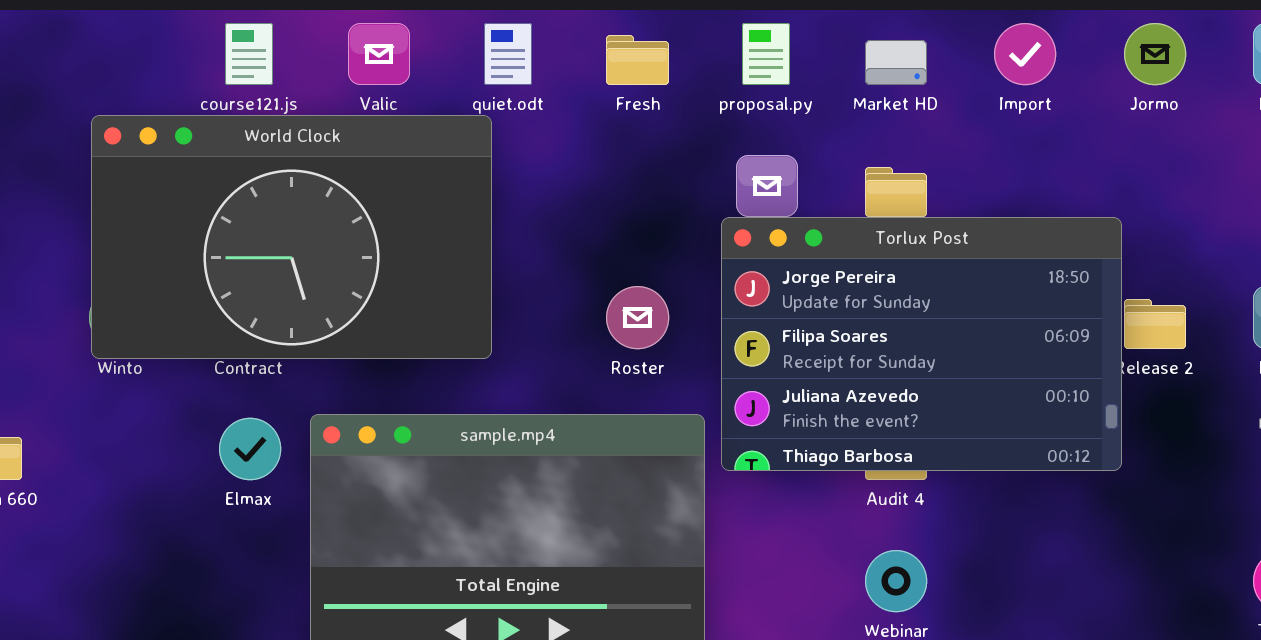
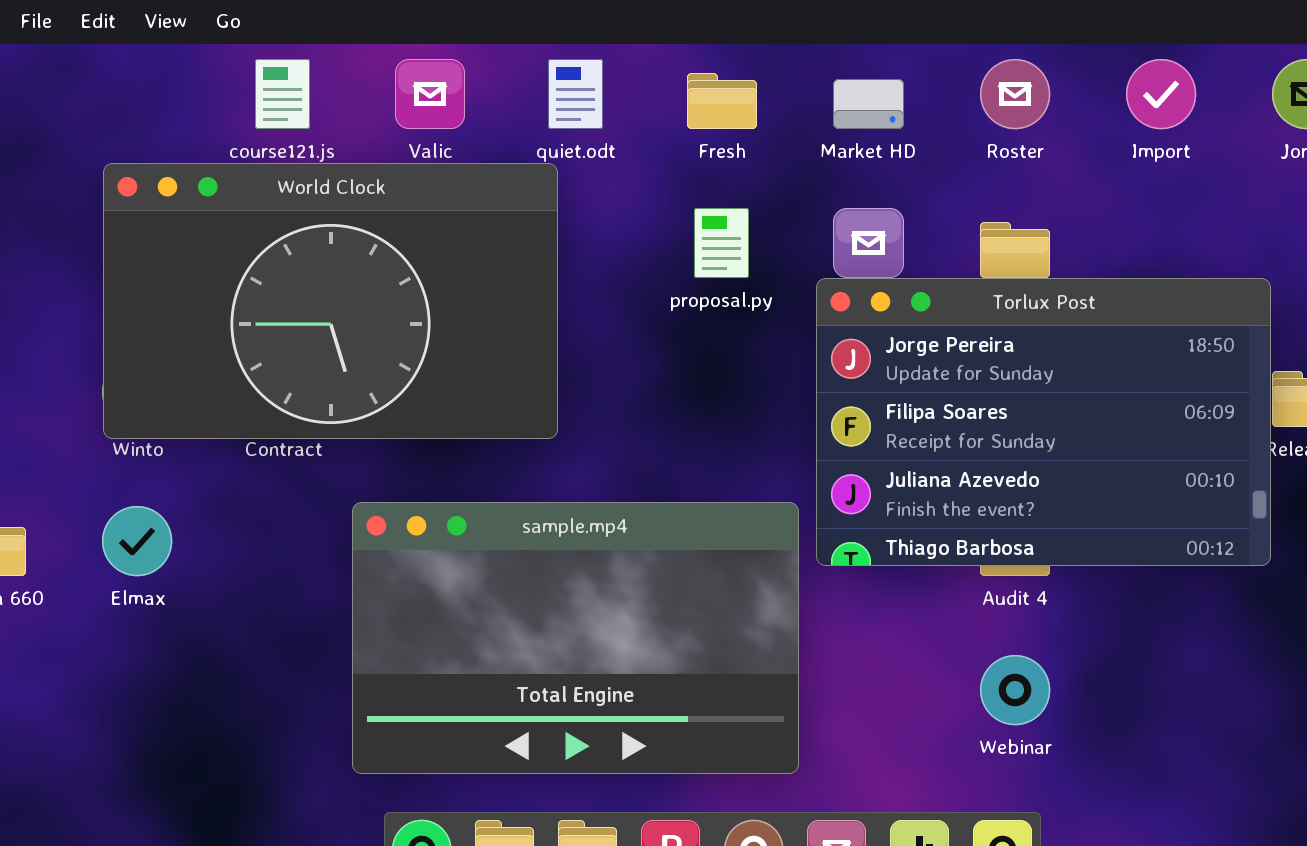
proposal.py: [742,23,790,85] -> [694,208,749,278], moved
Market HD: [865,40,927,85] -> [833,79,904,129], moved
Roster: [606,286,669,349] -> [980,59,1050,129], moved
Elmax: [219,418,281,480] -> [102,506,172,576], moved

